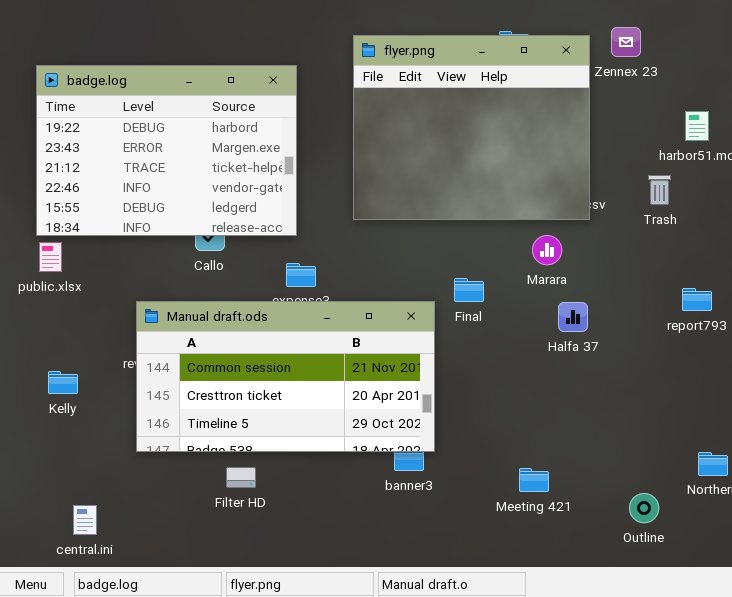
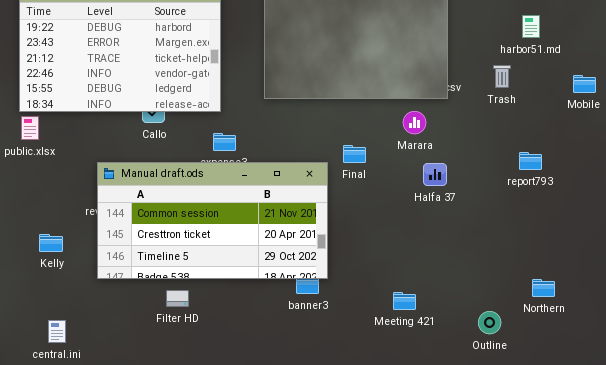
Kelly: [48,371,78,394] -> [39,234,63,252], moved

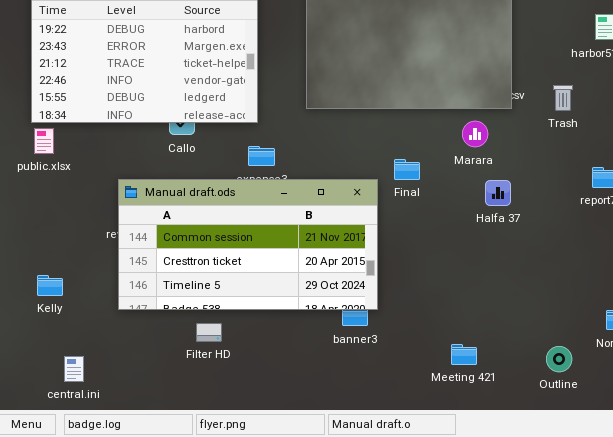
Trash: [493,65,511,88] -> [553,85,573,111], moved
Kelly: [39,234,63,252] -> [37,275,63,296], moved
Meeting 421: [393,292,416,310] -> [451,344,477,365], moved

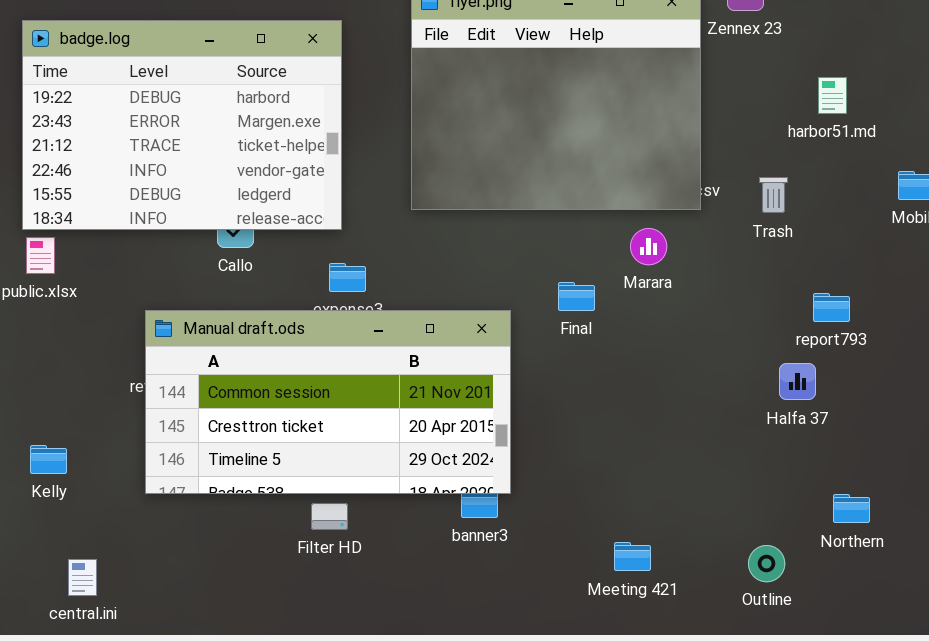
Final: [394,159,420,180] -> [558,282,595,311], moved
Halfa 37: [485,180,511,206] -> [779,363,816,400], moved
Filter HD: [196,323,222,342] -> [311,503,348,530], moved

